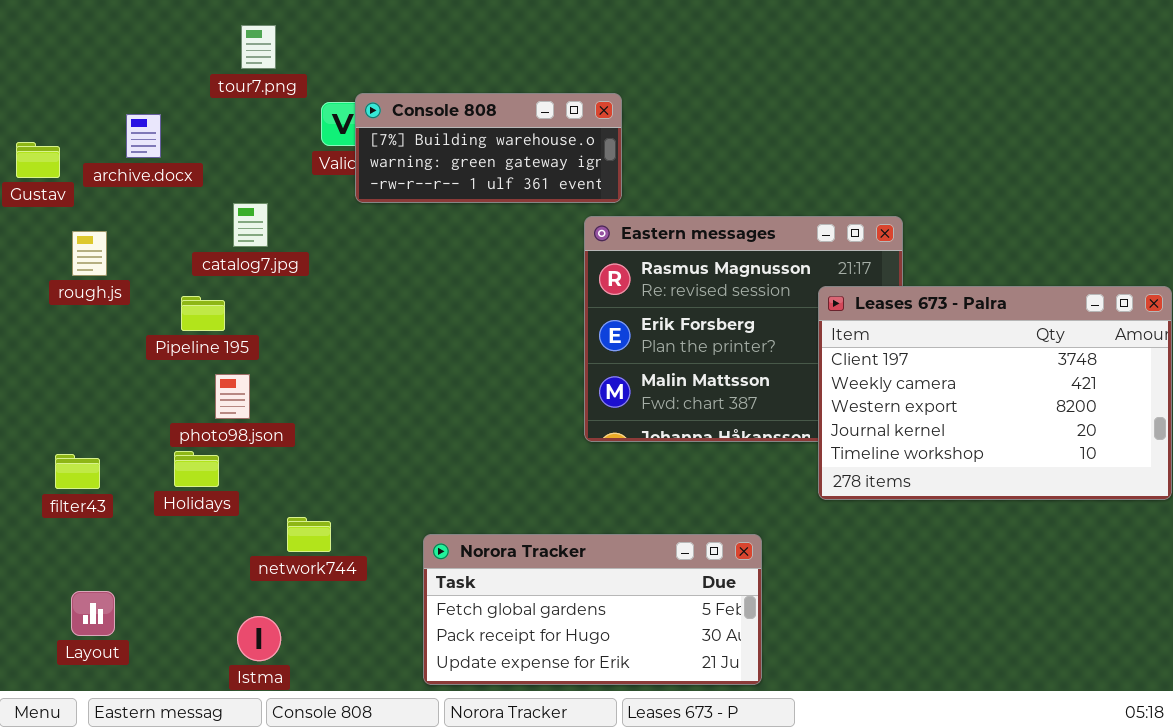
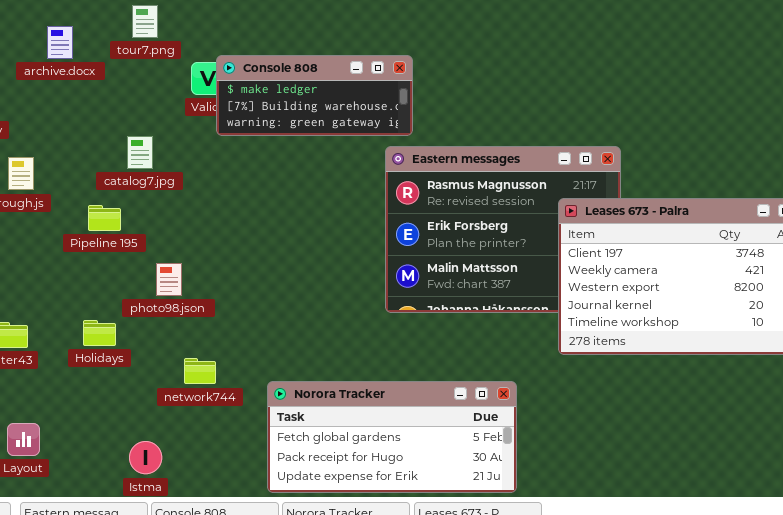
Console 808: [355,93,622,203] -> [216,55,413,136], scrolled up 1 row
archive.docx: [126,114,161,158] -> [47,26,73,59], moved
photo98.json: [215,374,250,419] -> [156,263,182,296], moved
network744: [287,517,331,552] -> [184,358,216,384], moved

